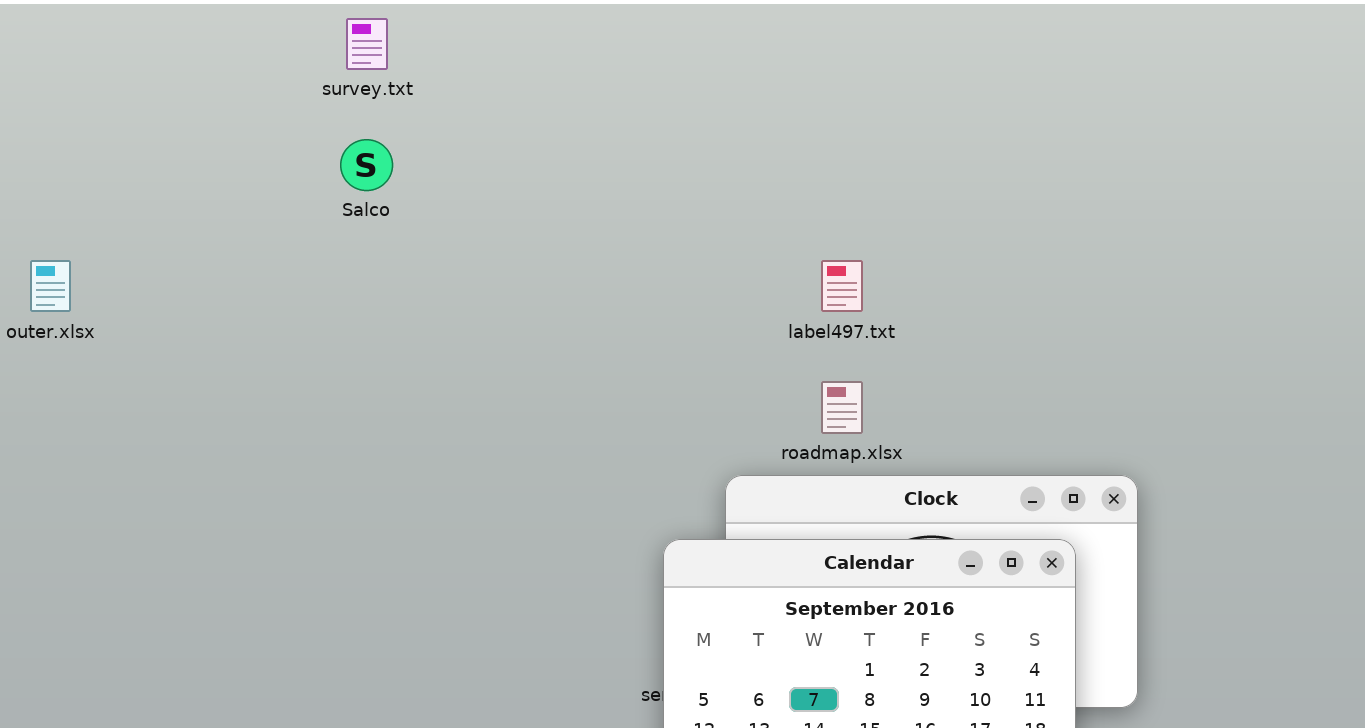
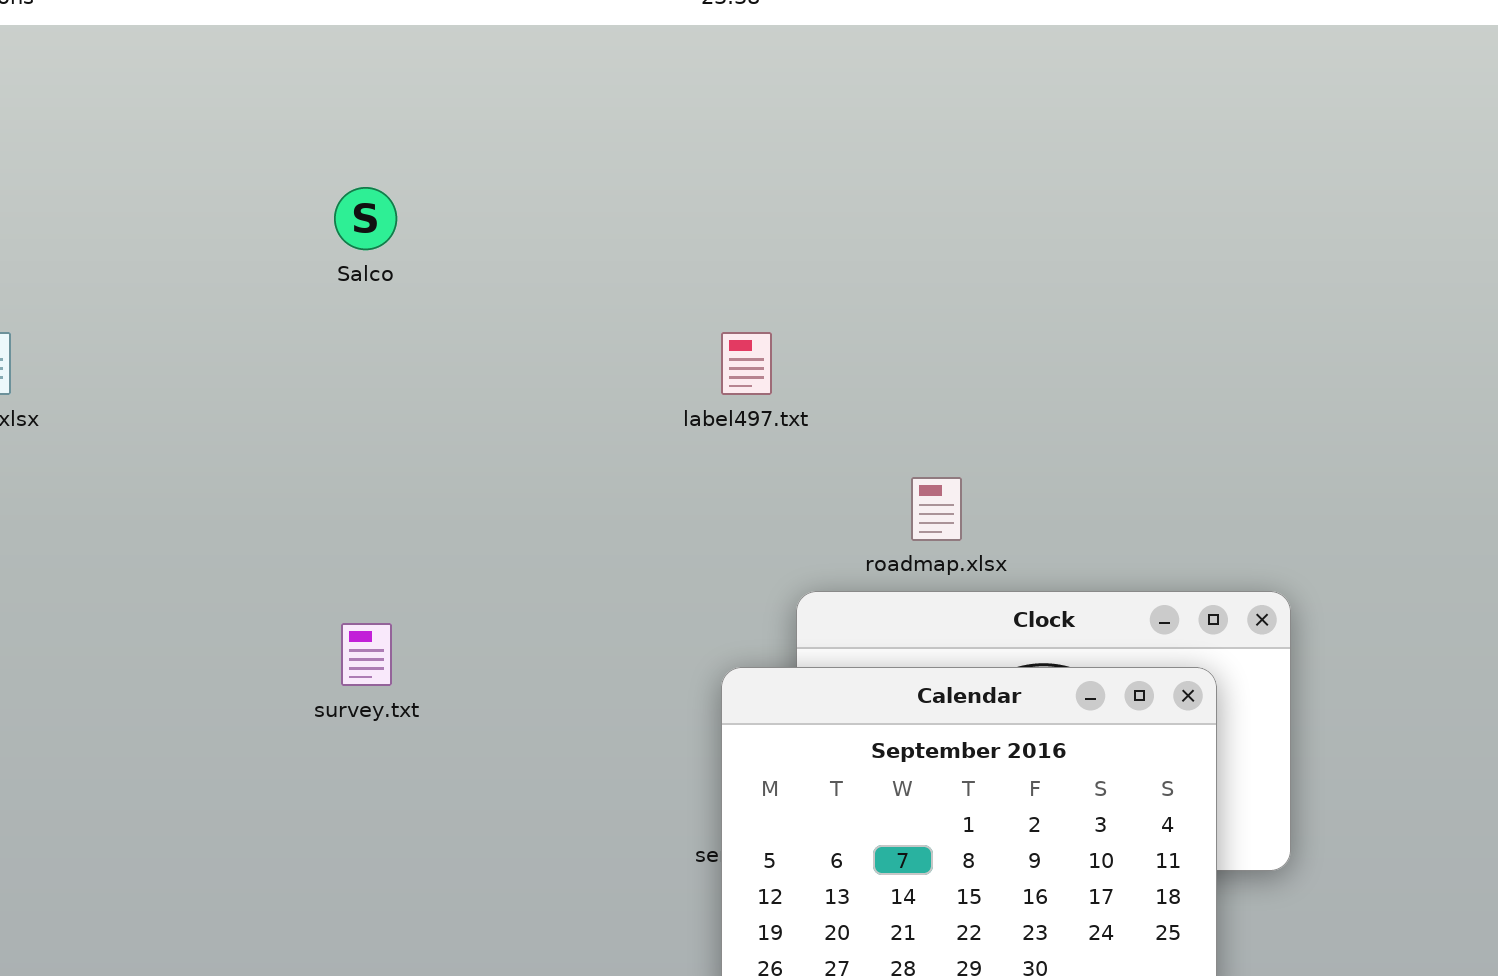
survey.txt: [346,18,388,70] -> [341,623,392,686], moved
label497.txt: [821,260,863,312] -> [721,332,772,395], moved

